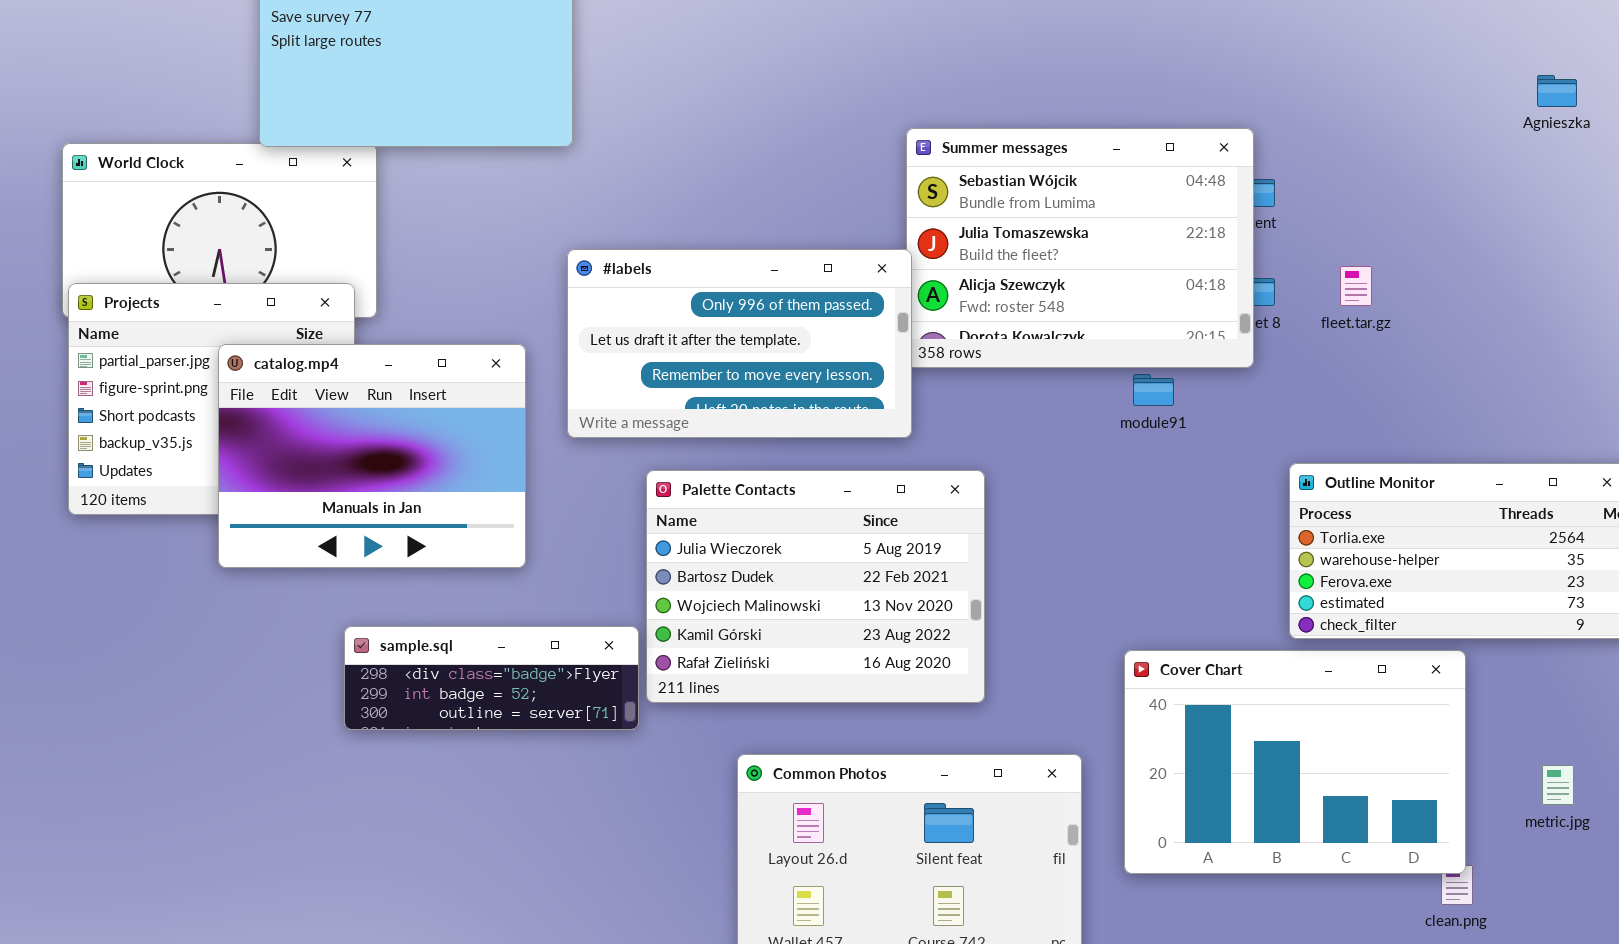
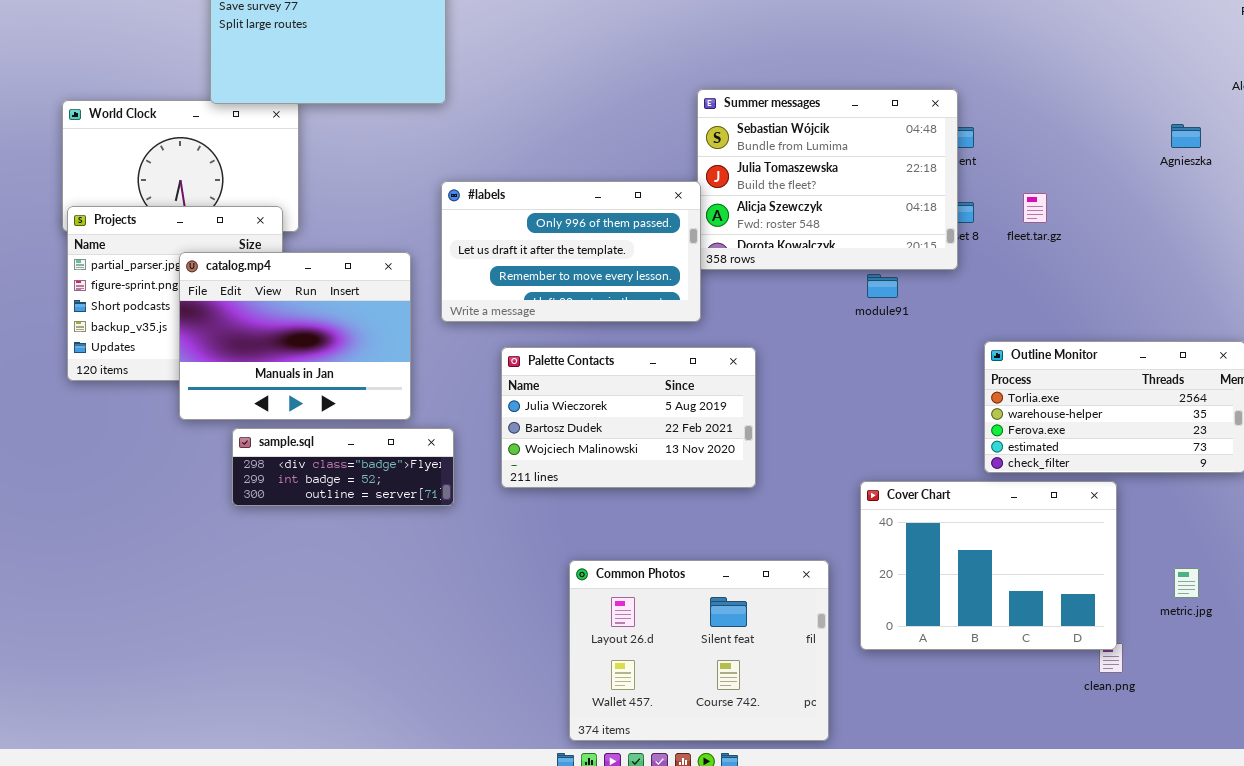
Agnieszka: [1537,75,1577,107] -> [1171,124,1201,148], moved
Palette Contacts: [646,470,985,703] -> [501,347,756,488], resized
sample.sql: [344,626,639,730] -> [232,428,454,506], moved

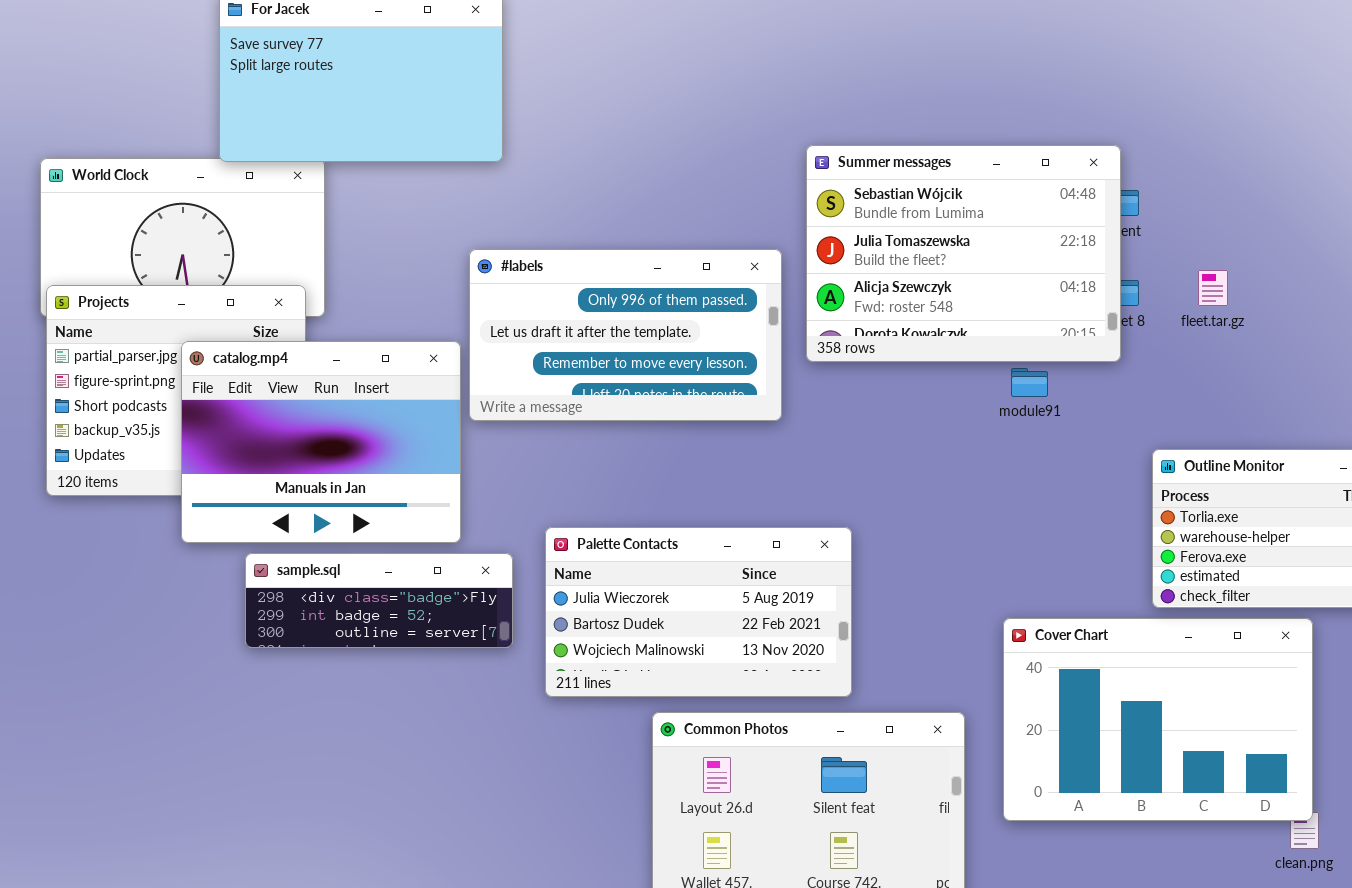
#labels: [441,181,701,322] -> [469,249,782,421], moved
Palette Contacts: [501,347,756,488] -> [545,527,852,697], moved

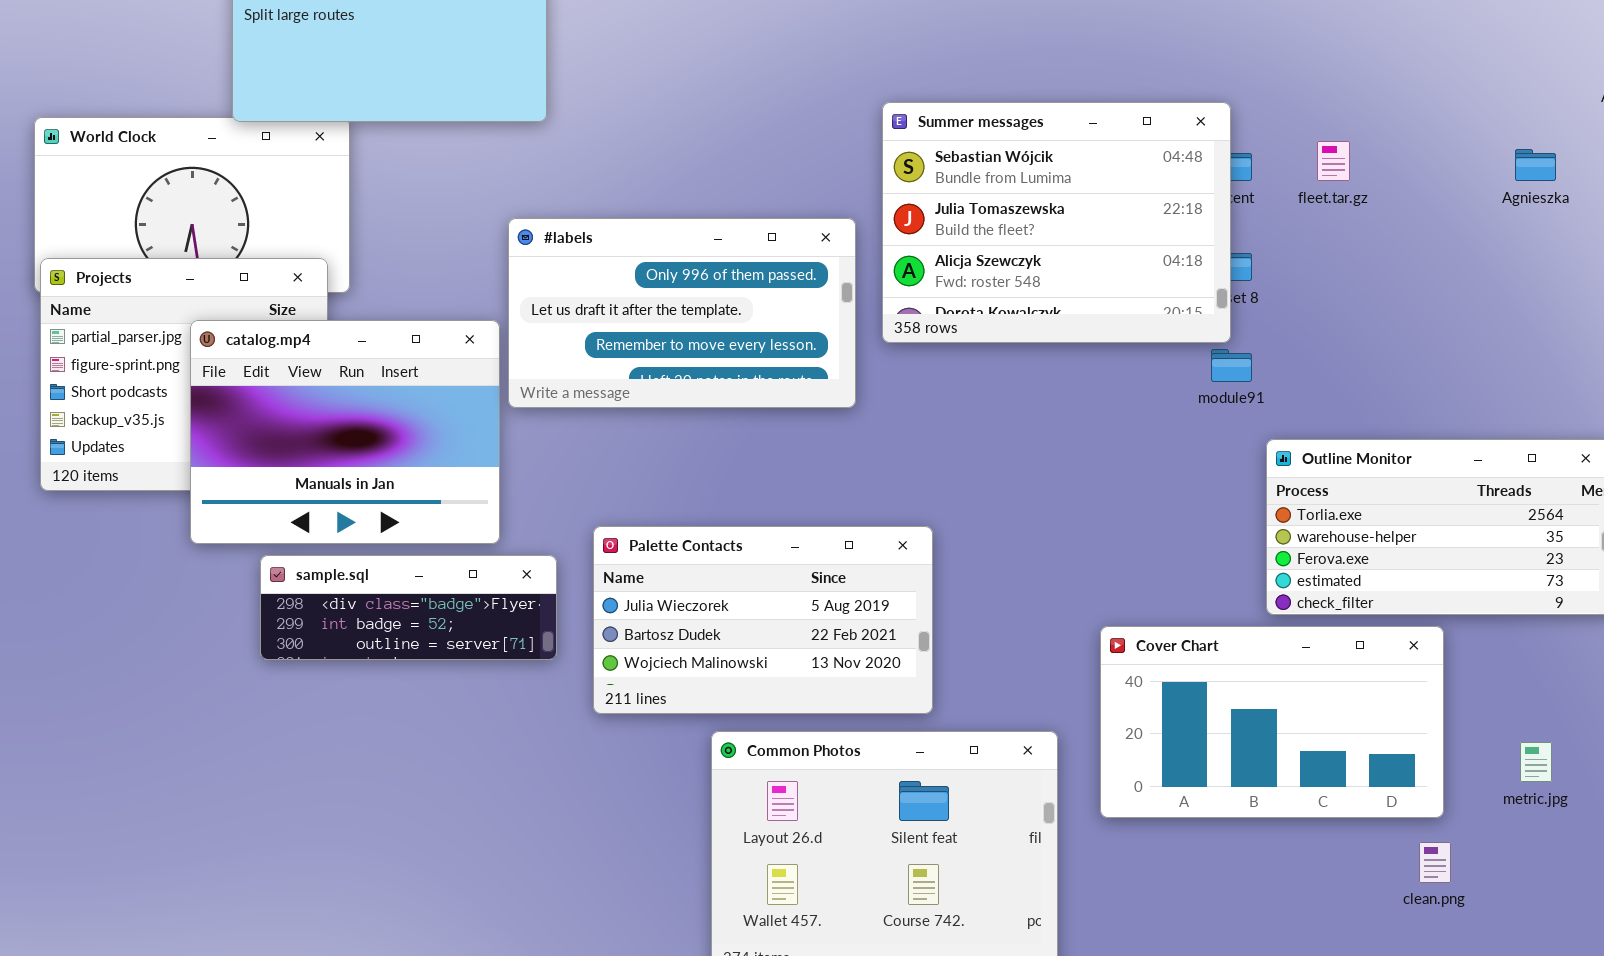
fleet.tar.gz: [1198,270,1228,306] -> [1317,141,1350,181], moved
module91: [1011,368,1048,397] -> [1211,349,1252,382], moved
Cover Chart: [1003,618,1313,821] -> [1100,626,1444,818], resized

